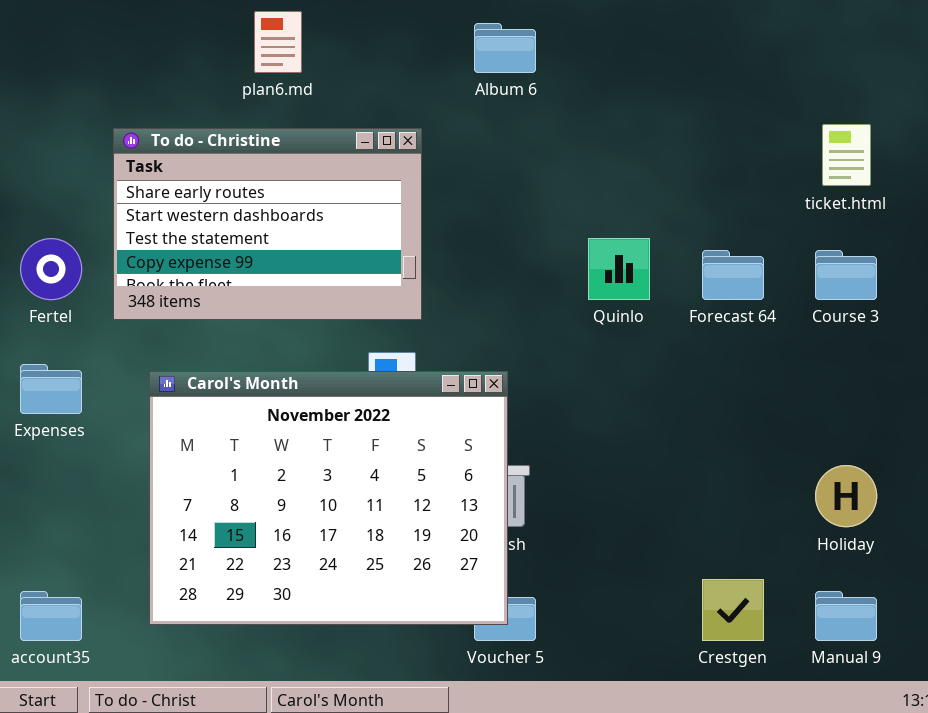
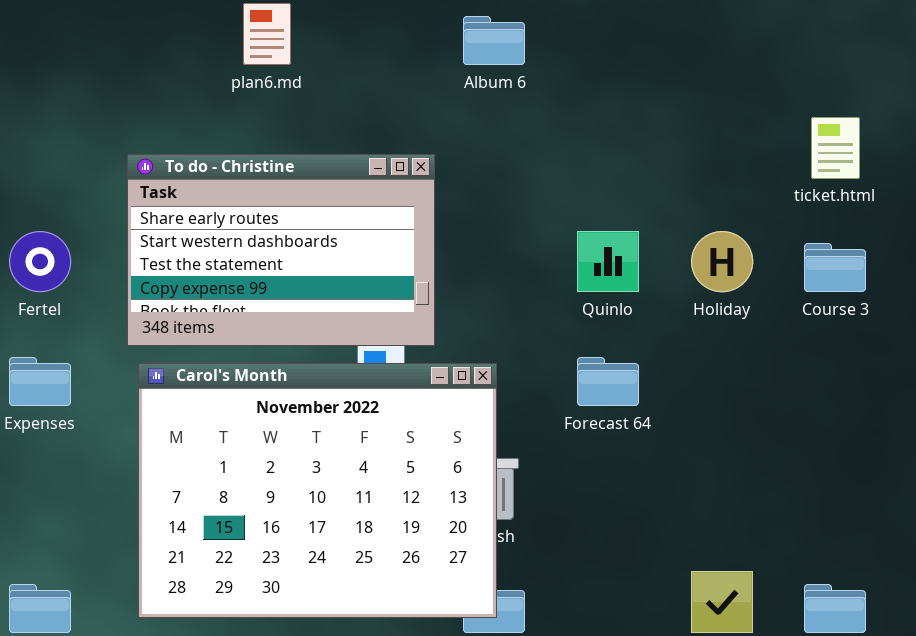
To do - Christine: [113,128,422,320] -> [127,154,435,346], moved
Forecast 64: [702,250,764,300] -> [577,357,639,406], moved
Holiday: [815,465,877,527] -> [691,231,753,292], moved

